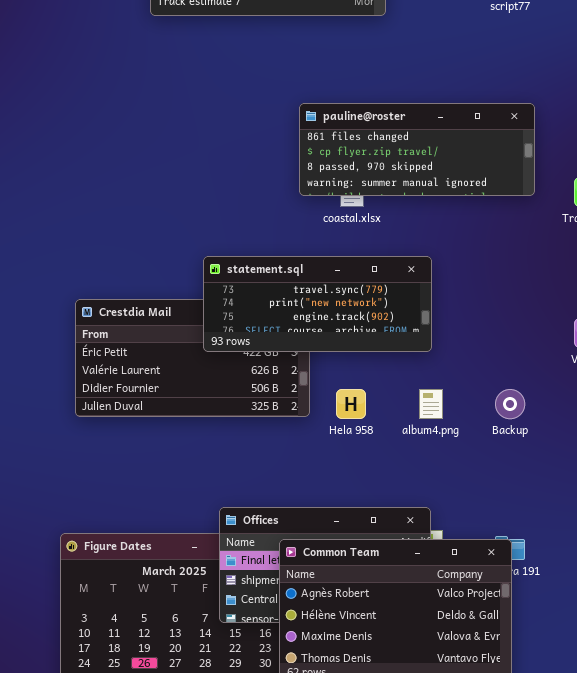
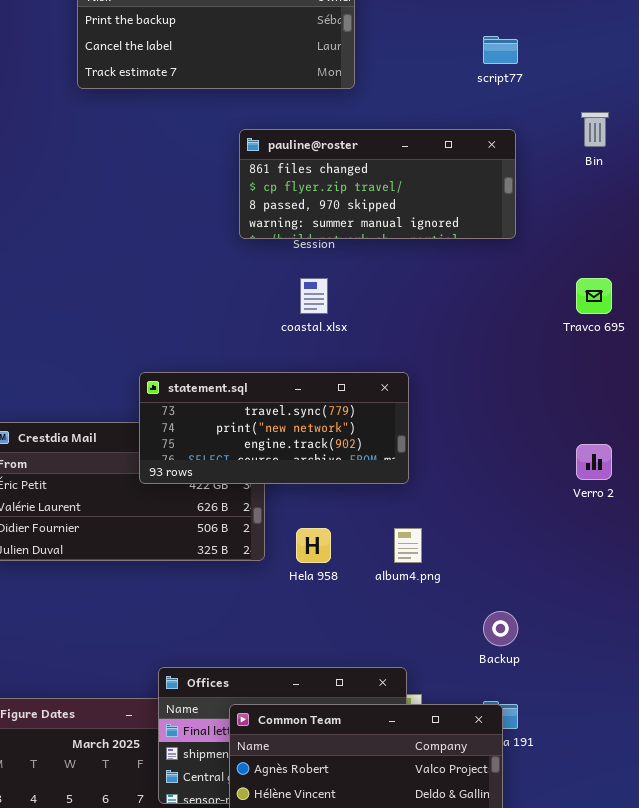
pauline@roster: [299,103,535,196] -> [239,129,516,239], moved
Backup: [495,389,525,419] -> [483,611,518,646], moved

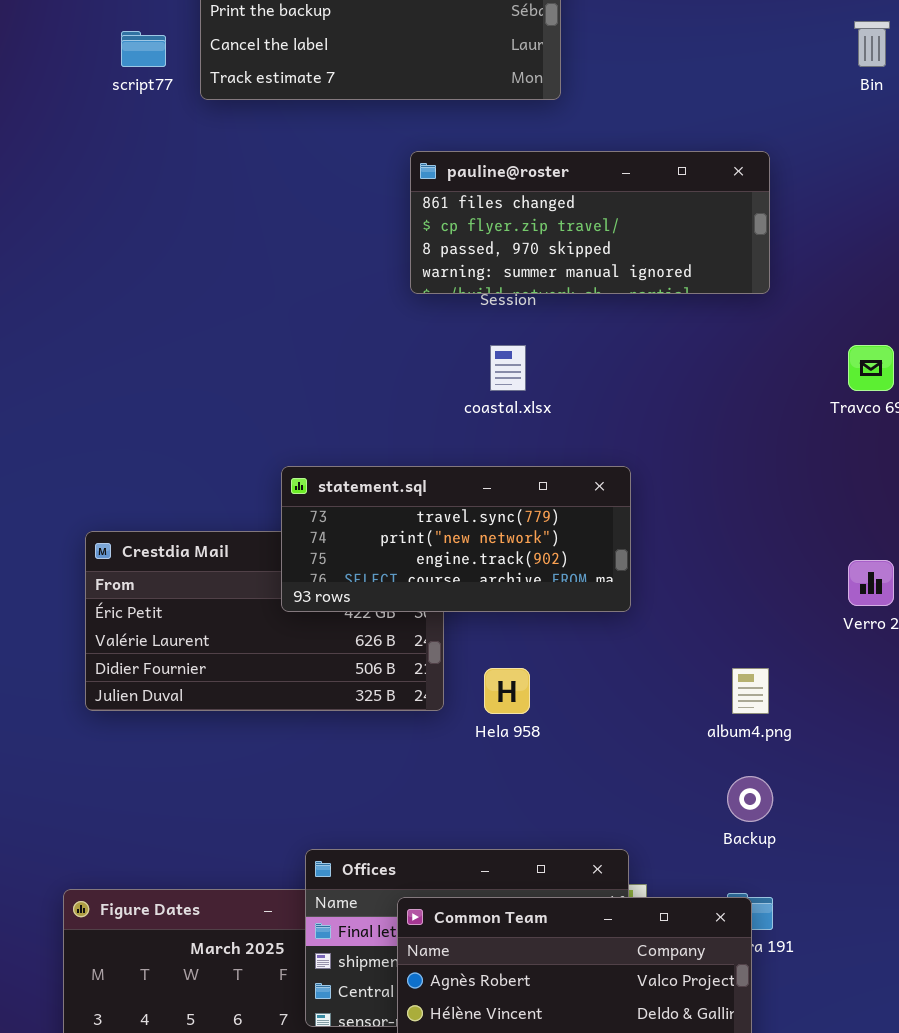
script77: [483,36,518,64] -> [121,31,166,67], moved
Bin: [581,112,609,147] -> [854,21,890,67], moved
album4.png: [394,528,422,563] -> [732,668,769,714], moved

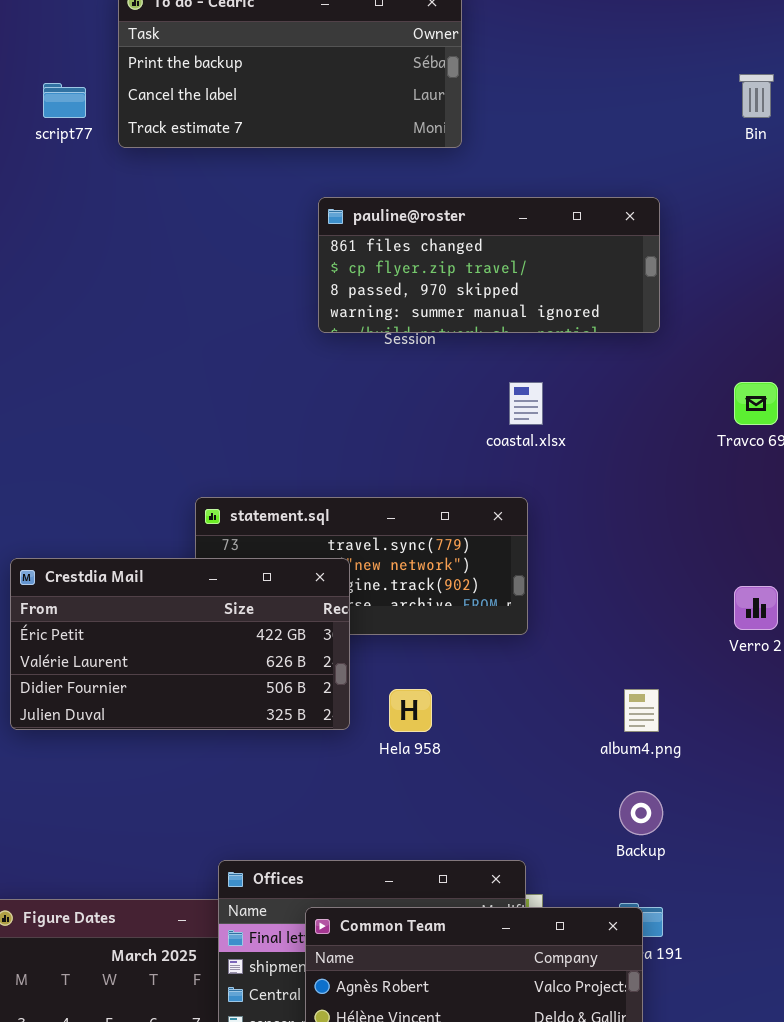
coastal.xlsx: [490,345,526,391] -> [509,382,543,425], moved
Crestdia Mail: [85,531,444,711] -> [10,558,350,730], raised

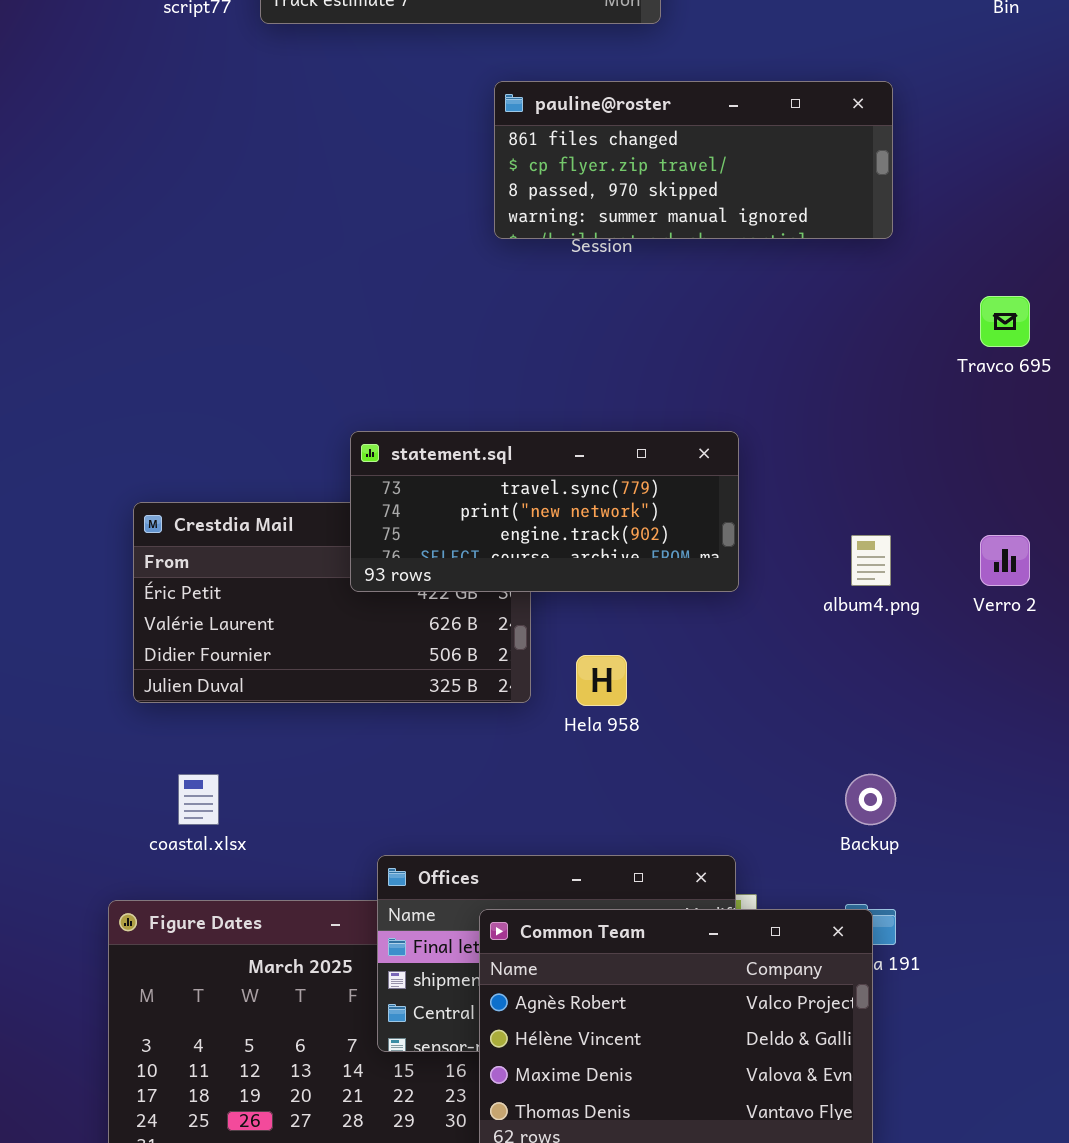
coastal.xlsx: [509,382,543,425] -> [178,774,219,825], moved
statement.sql: [195,497,528,635] -> [350,431,739,592], raised
album4.png: [624,689,659,732] -> [851,535,891,586], moved

